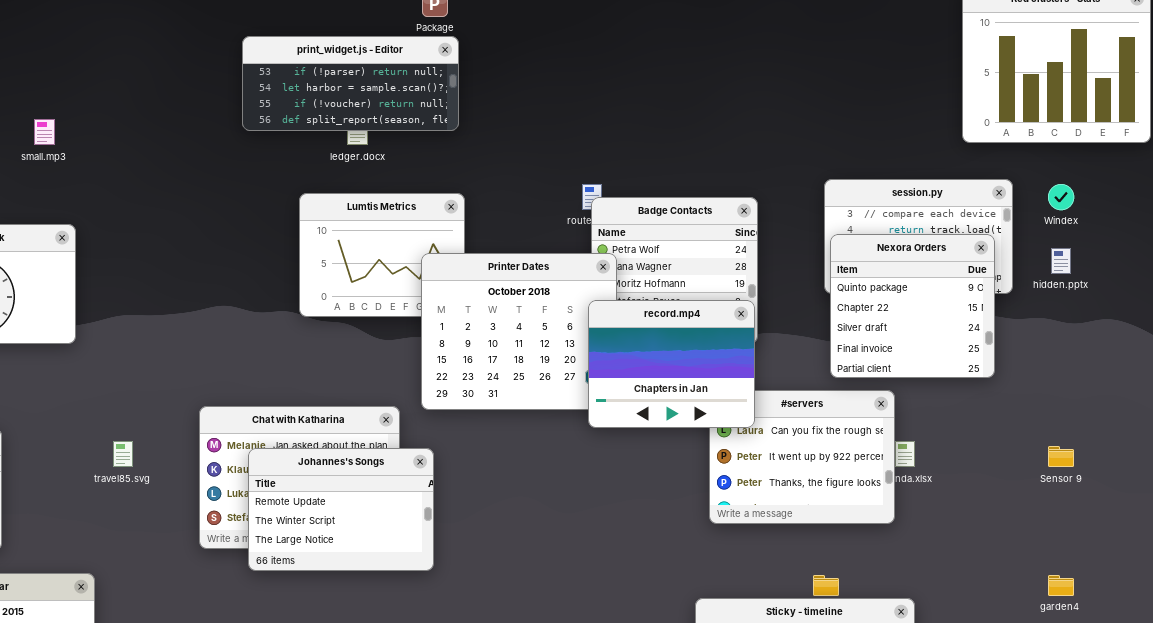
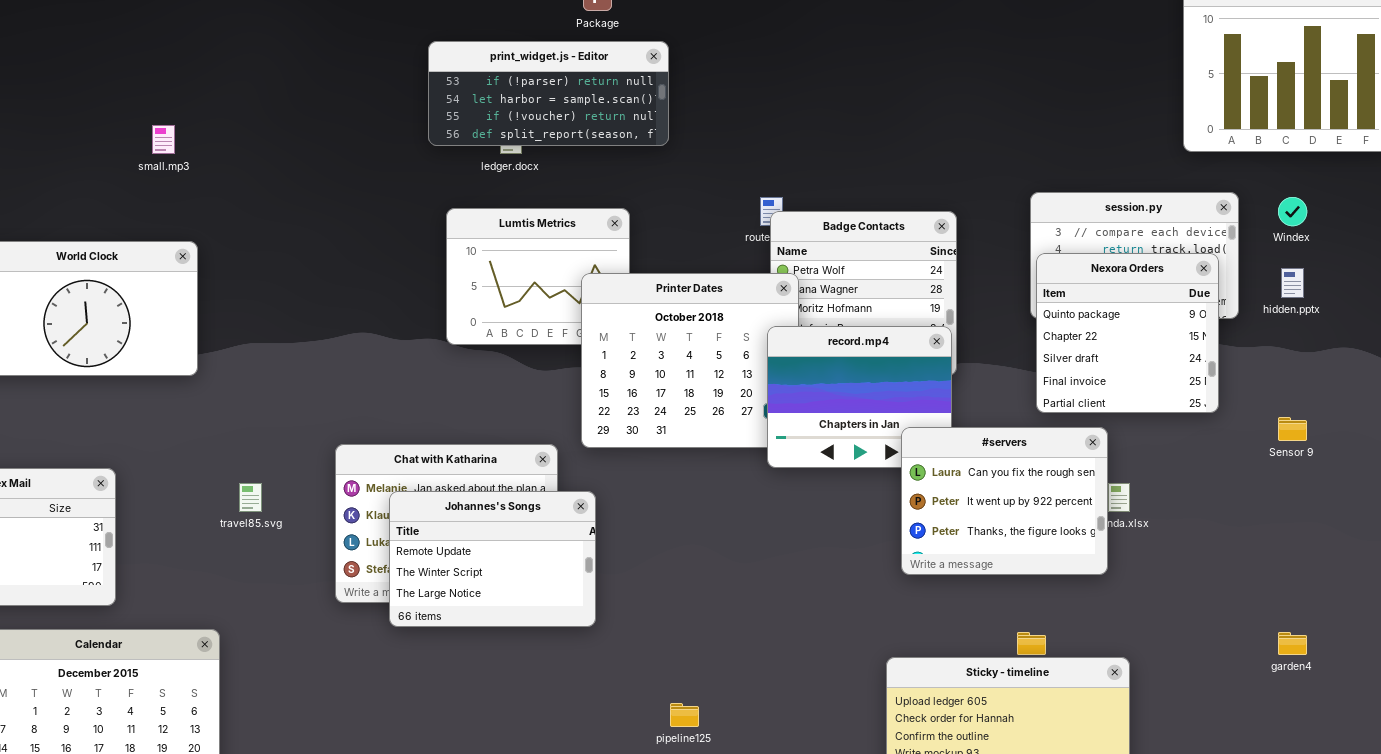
print_widget.js - Editor: [242,36,459,131] -> [428,41,669,146], moved
#servers: [709,390,895,524] -> [901,427,1108,575], raised
Sensor 9: [1048,446,1074,467] -> [1278,417,1307,441], moved

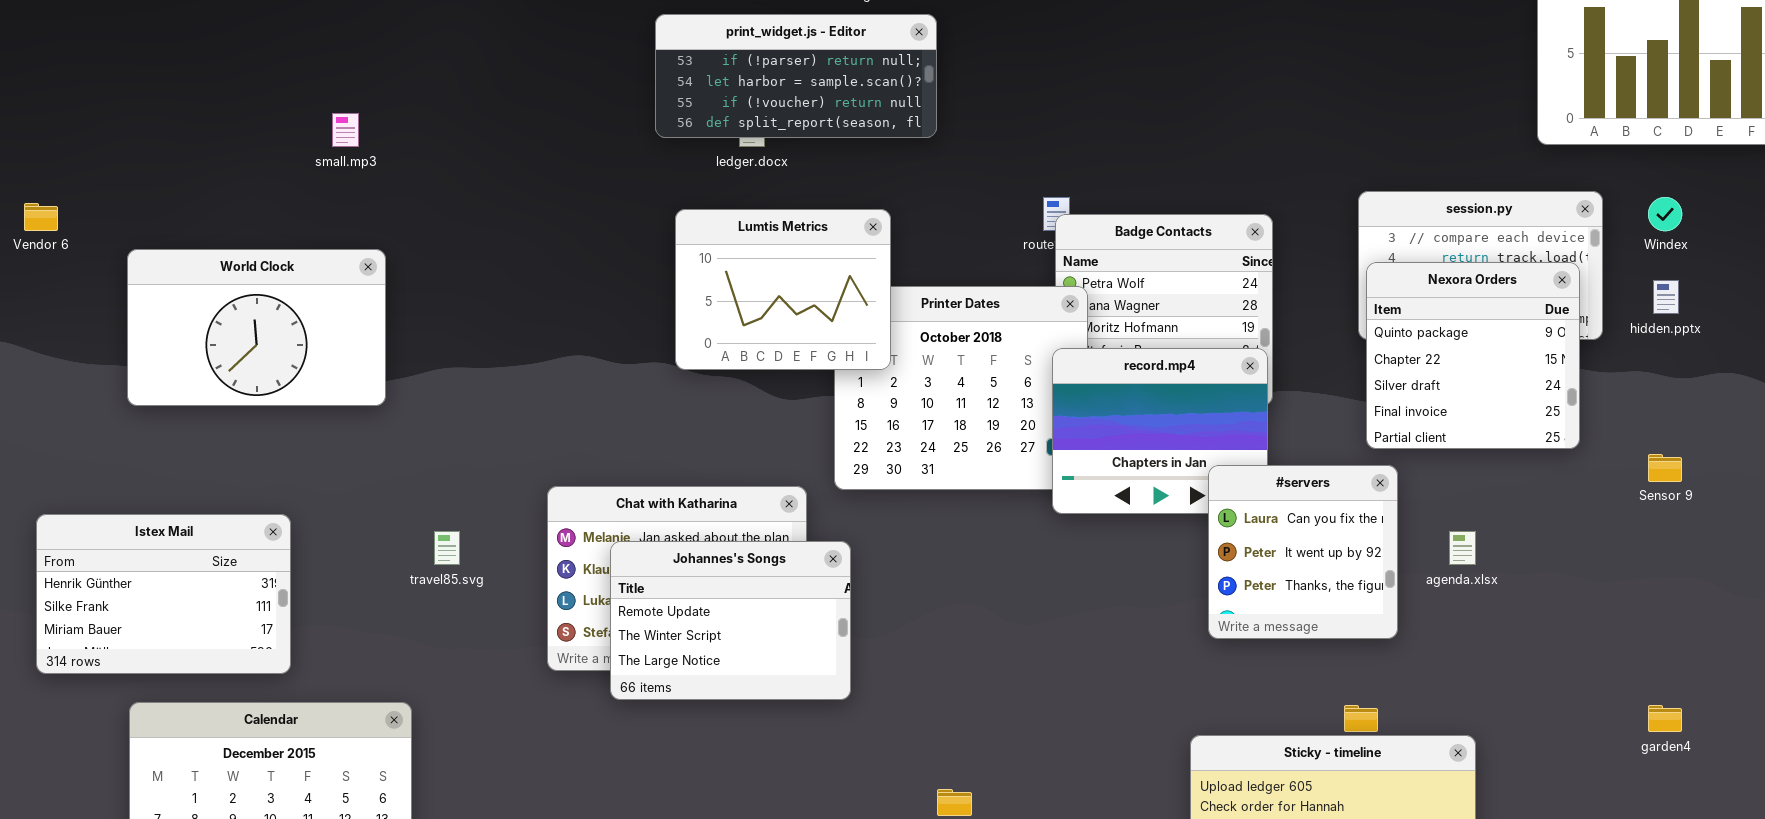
Lumtis Metrics: [446,208,630,345] -> [675,209,891,370], raised
#servers: [901,427,1108,575] -> [1208,465,1398,639], resized

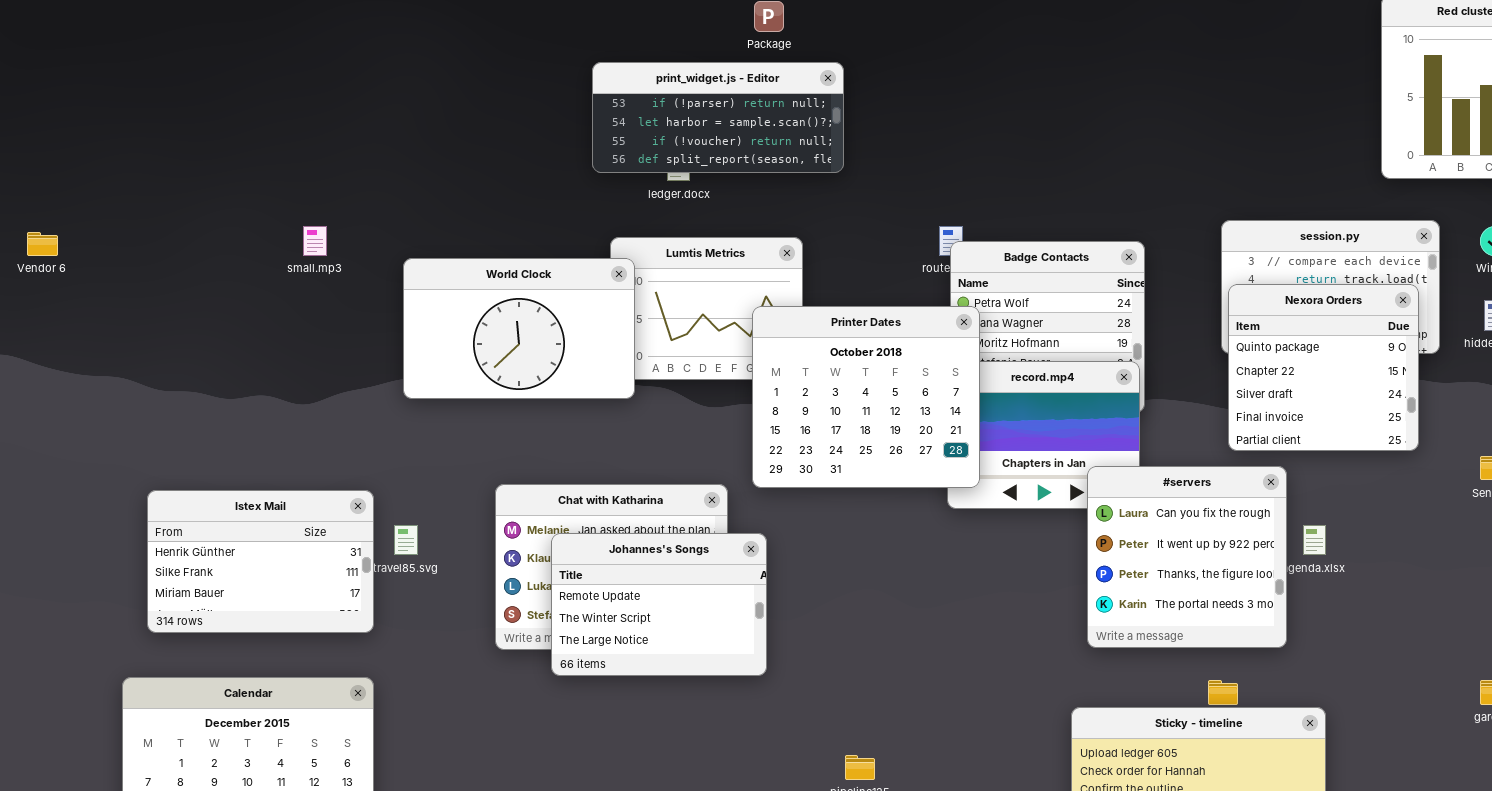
small.mp3: [332,113,359,147] -> [303,226,327,256], moved
World Clock: [127,249,386,406] -> [403,258,635,399], moved
Printer Dates: [834,286,1088,490] -> [752,306,980,488], raised
#servers: [1208,465,1398,639] -> [1087,466,1287,648], resized
Istex Mail: [36,514,291,674] -> [147,490,374,633], moved

